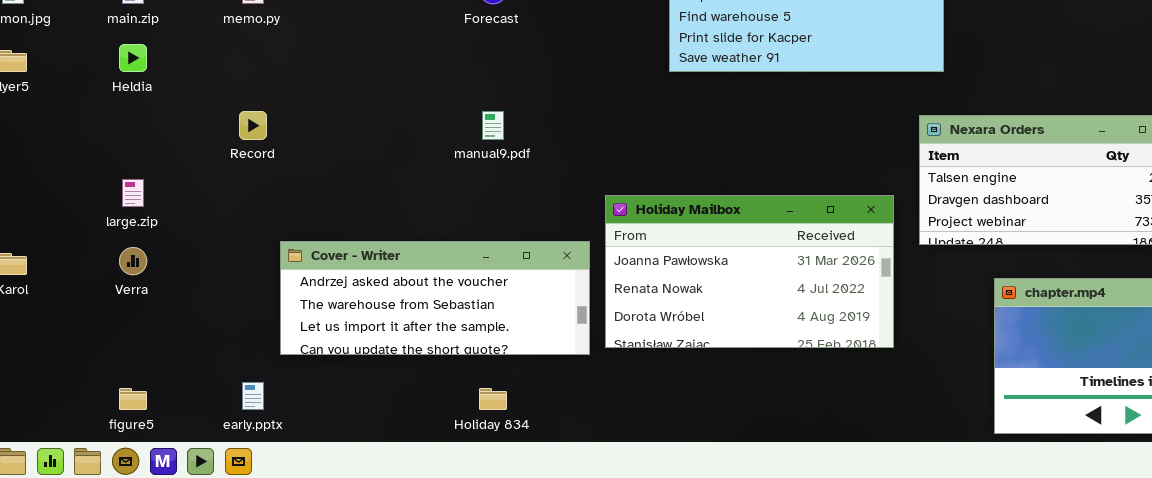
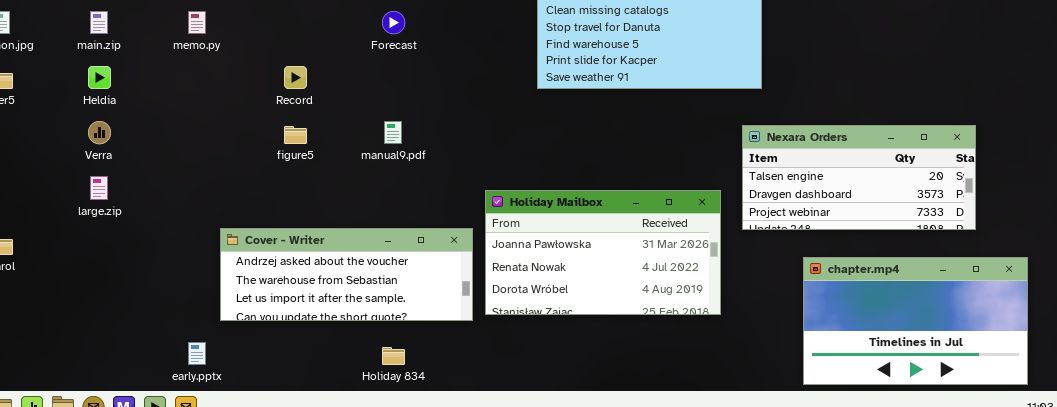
Record: [239,111,267,140] -> [284,66,307,89], moved
Verra: [119,247,147,275] -> [88,121,111,144], moved
figure5: [119,388,147,410] -> [284,126,307,144], moved

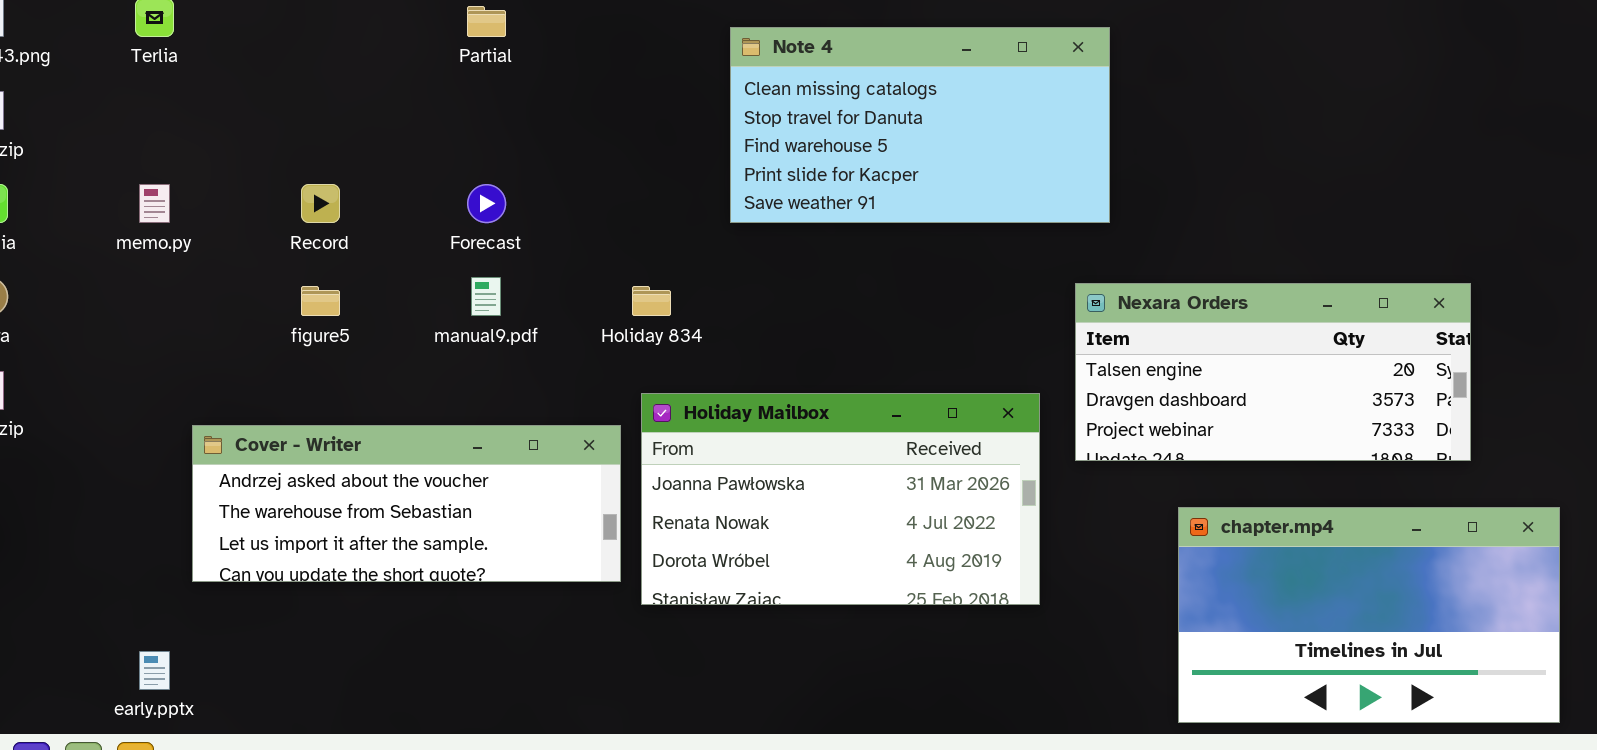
memo.py: [188,11,206,34] -> [139,184,170,223], moved
Forecast: [382,11,405,34] -> [467,184,506,223], moved
Cover - Writer: [220,228,473,321] -> [192,425,621,582], moved
Holiday 834: [382,347,405,365] -> [632,286,671,316], moved

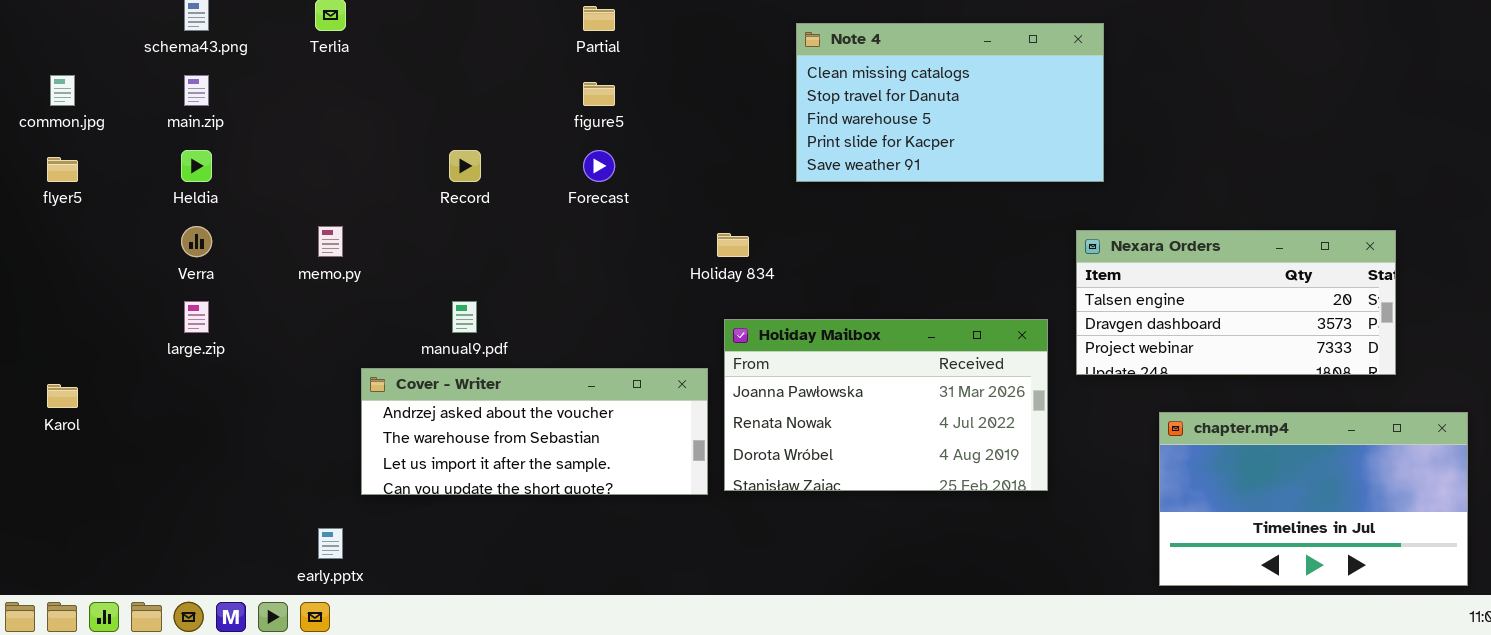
memo.py: [139,184,170,223] -> [318,226,343,257], moved
manual9.pdf: [471,277,501,316] -> [452,301,477,333], moved
figure5: [301,286,340,316] -> [583,82,615,106], moved
Cover - Writer: [192,425,621,582] -> [361,368,708,495], moved

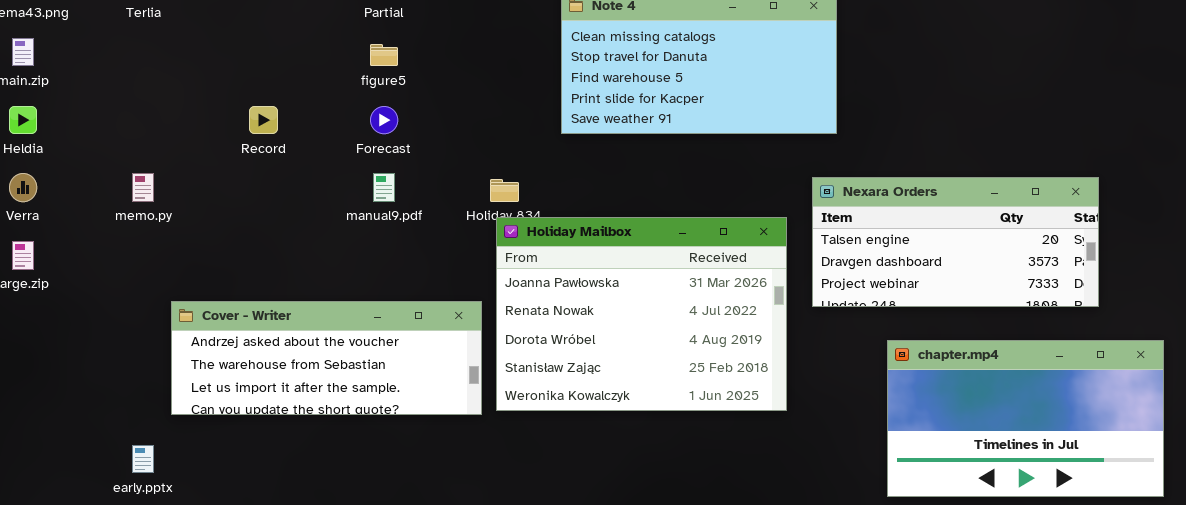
manual9.pdf: [452,301,477,333] -> [373,173,395,202], moved
Holiday Mailbox: [724,319,1048,491] -> [496,217,787,411], resized

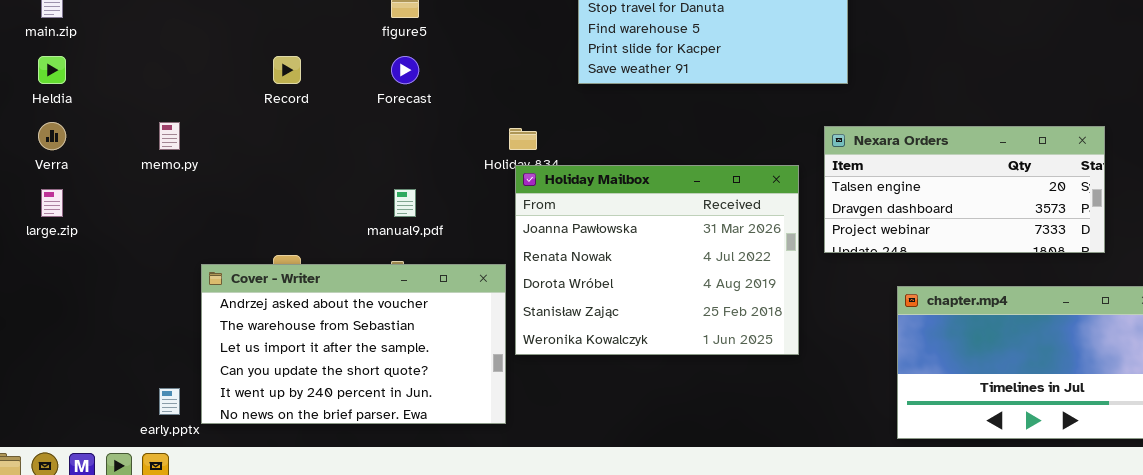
manual9.pdf: [373,173,395,202] -> [394,189,416,217], moved
Cover - Writer: [171,301,482,415] -> [201,264,506,424], moved, resized

